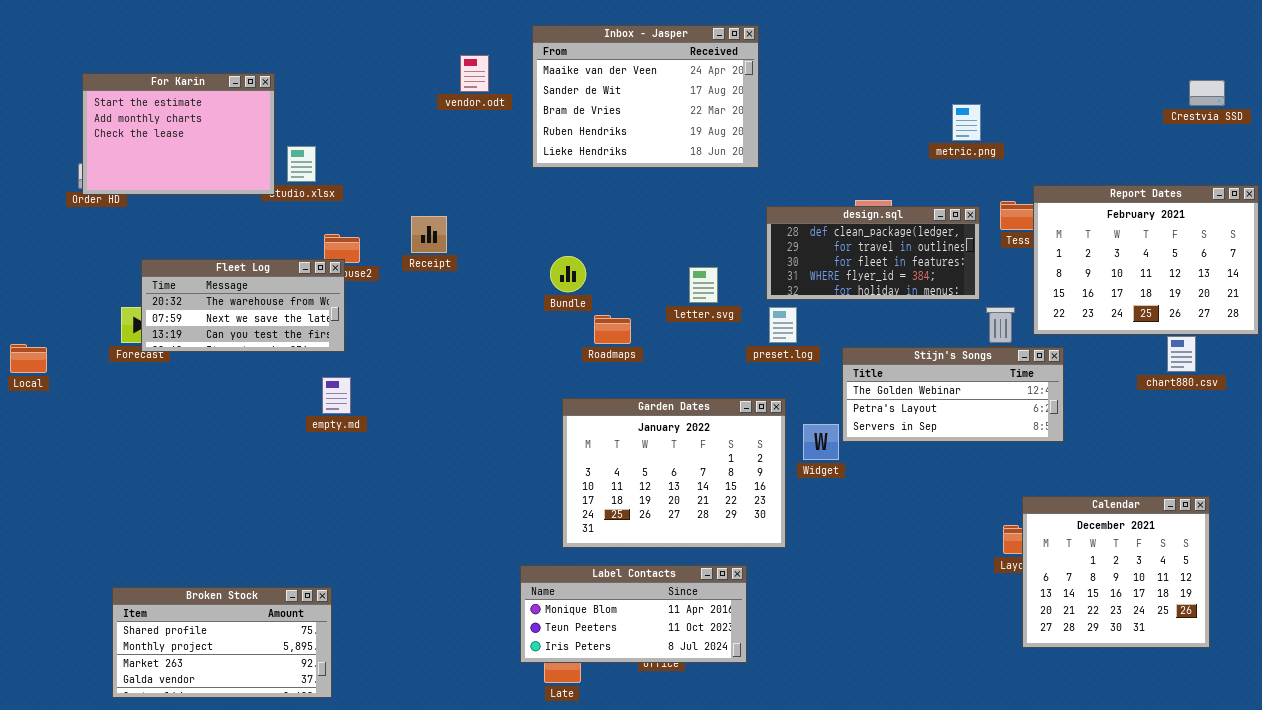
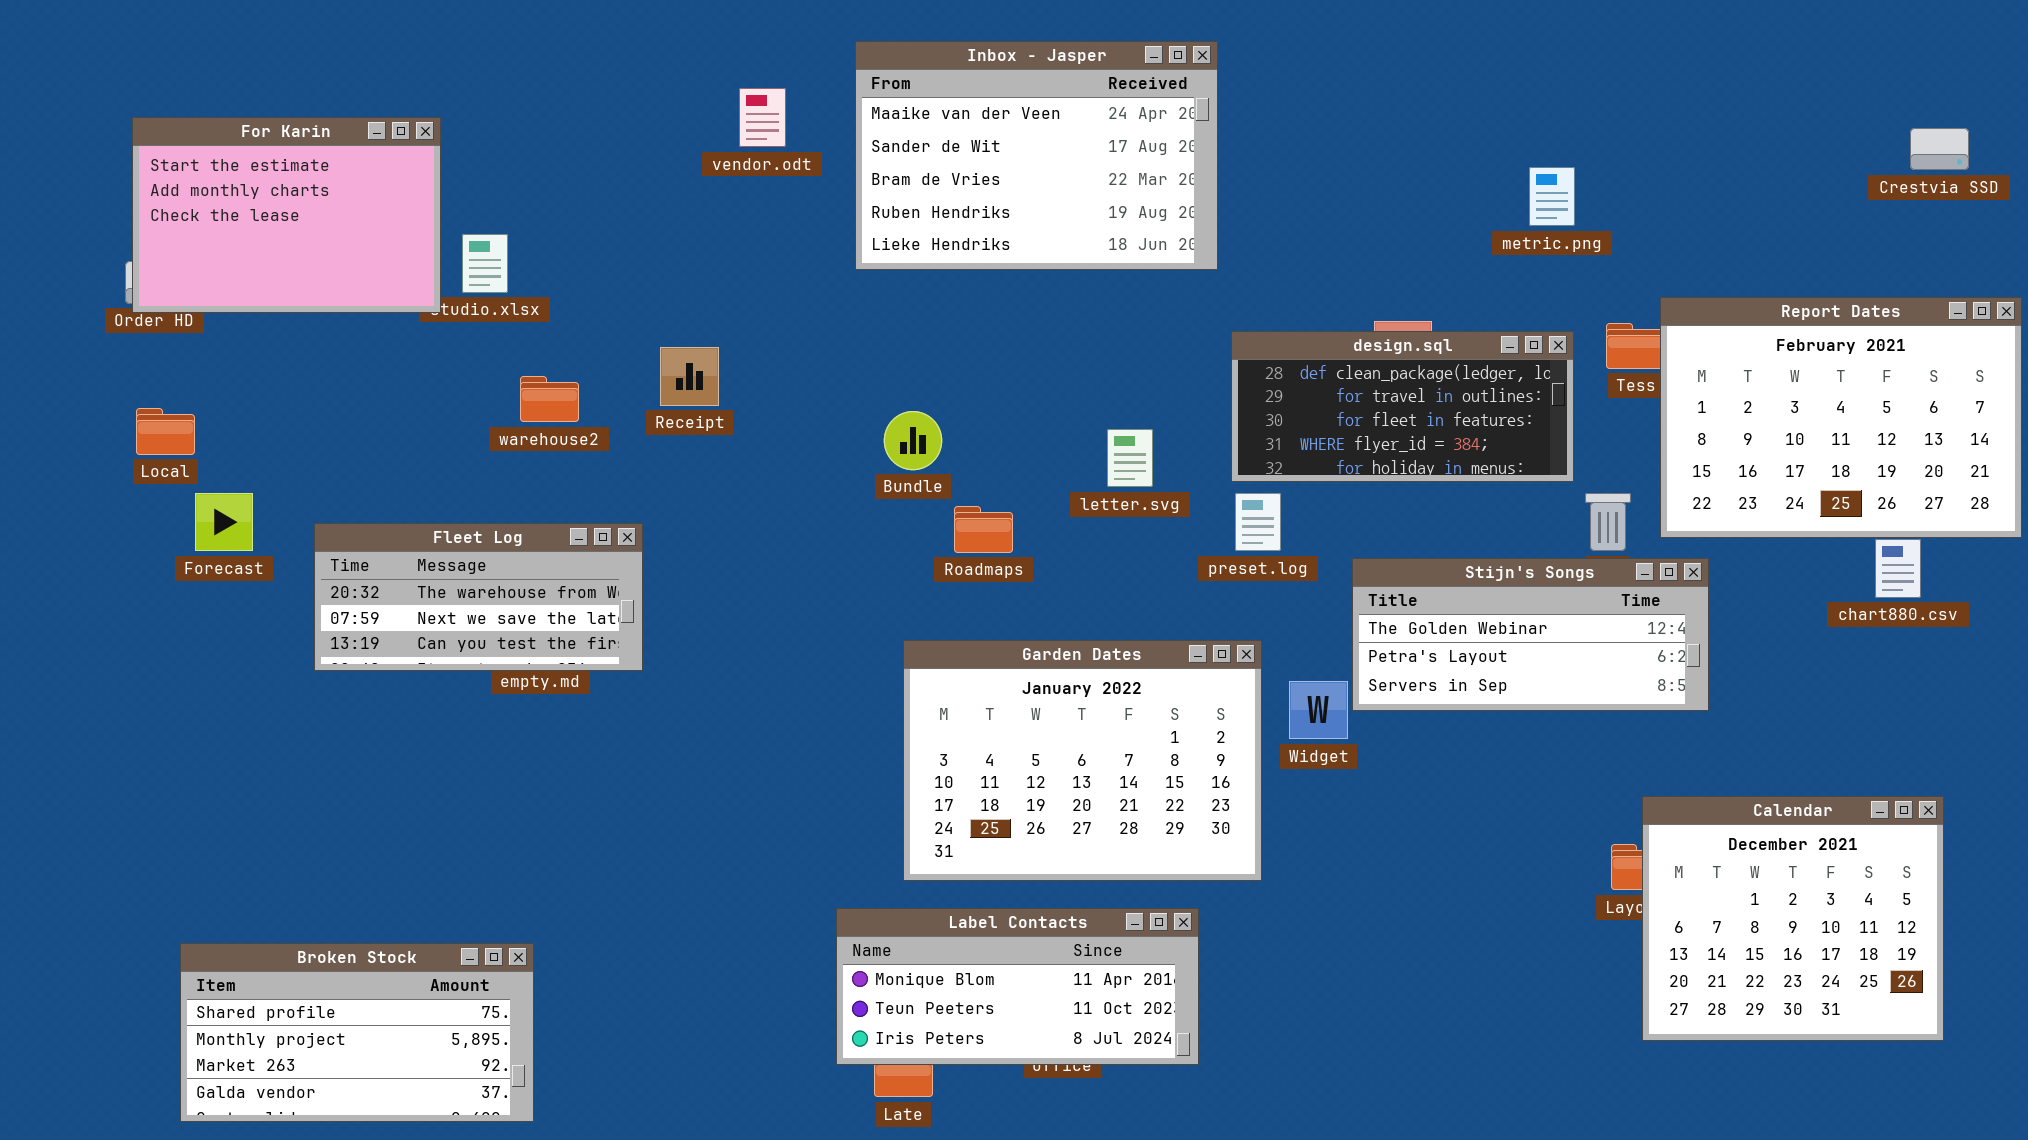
Fleet Log: [141,259,345,352] -> [314,523,643,671], moved
Local: [10,344,47,373] -> [136,408,195,455], moved

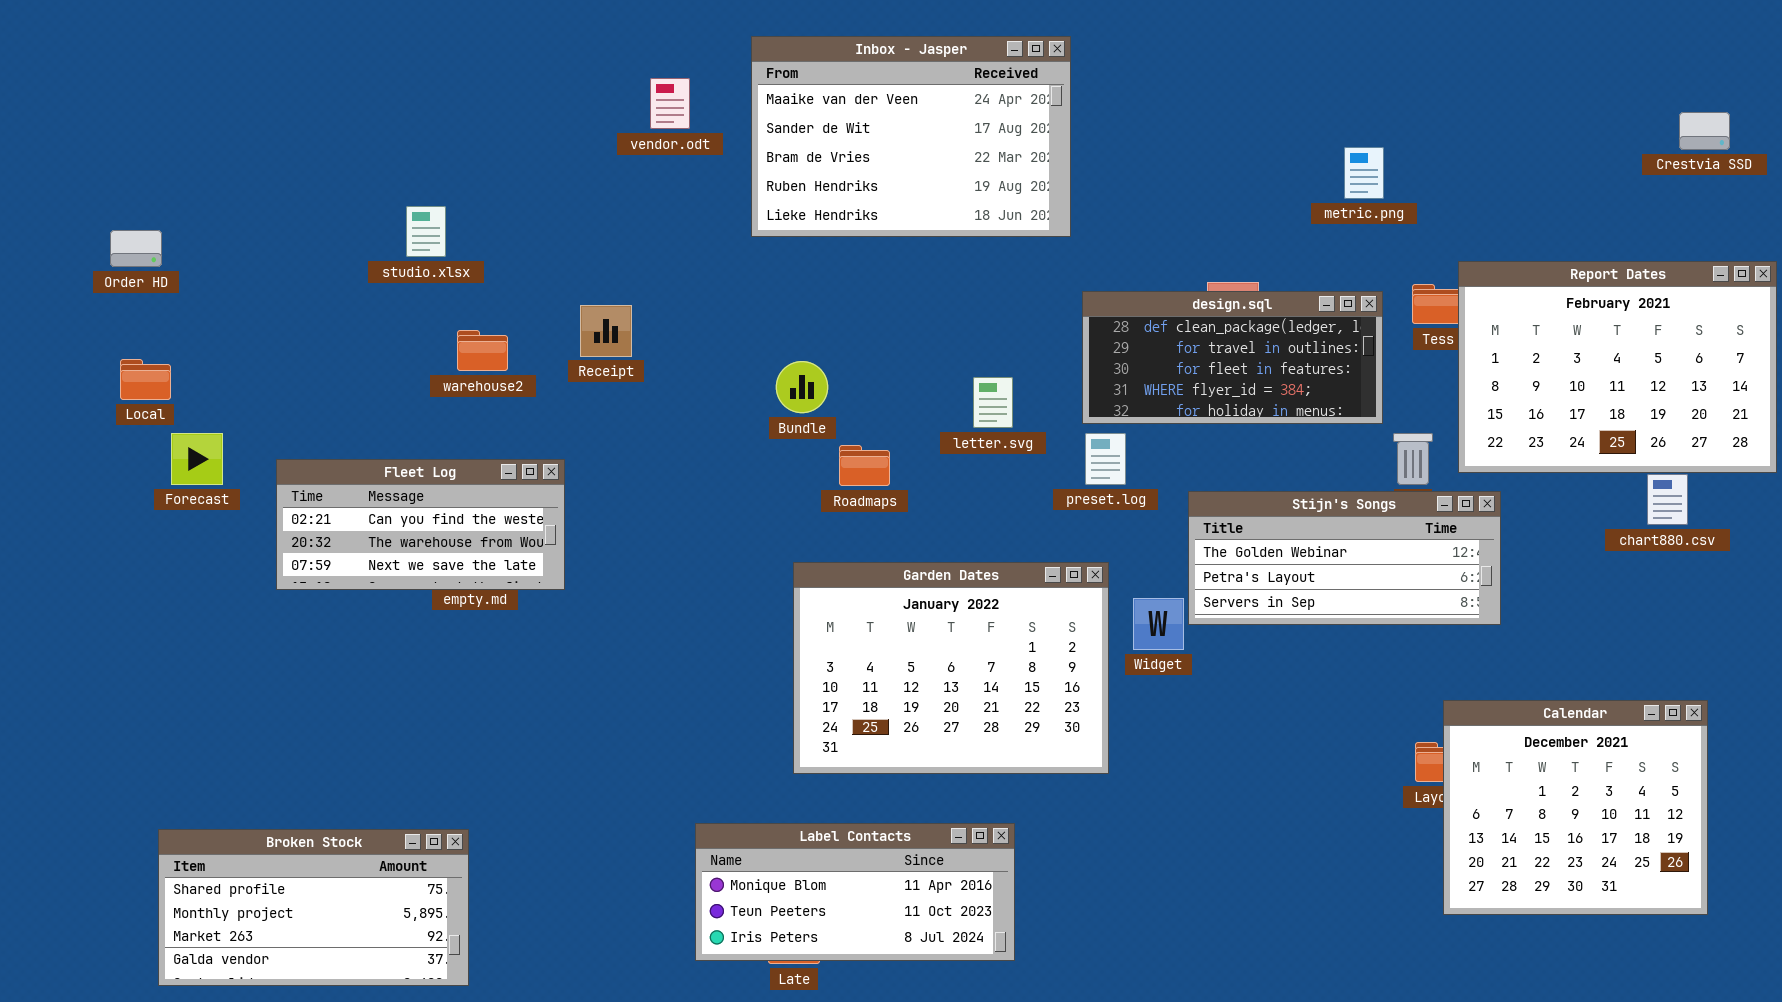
For Karin: [132,117,441,313] -> none, closed
Fleet Log: [314,523,643,671] -> [276,459,565,590], scrolled up 1 row
Label Contacts: [836,908,1199,1065] -> [695,823,1015,961], moved

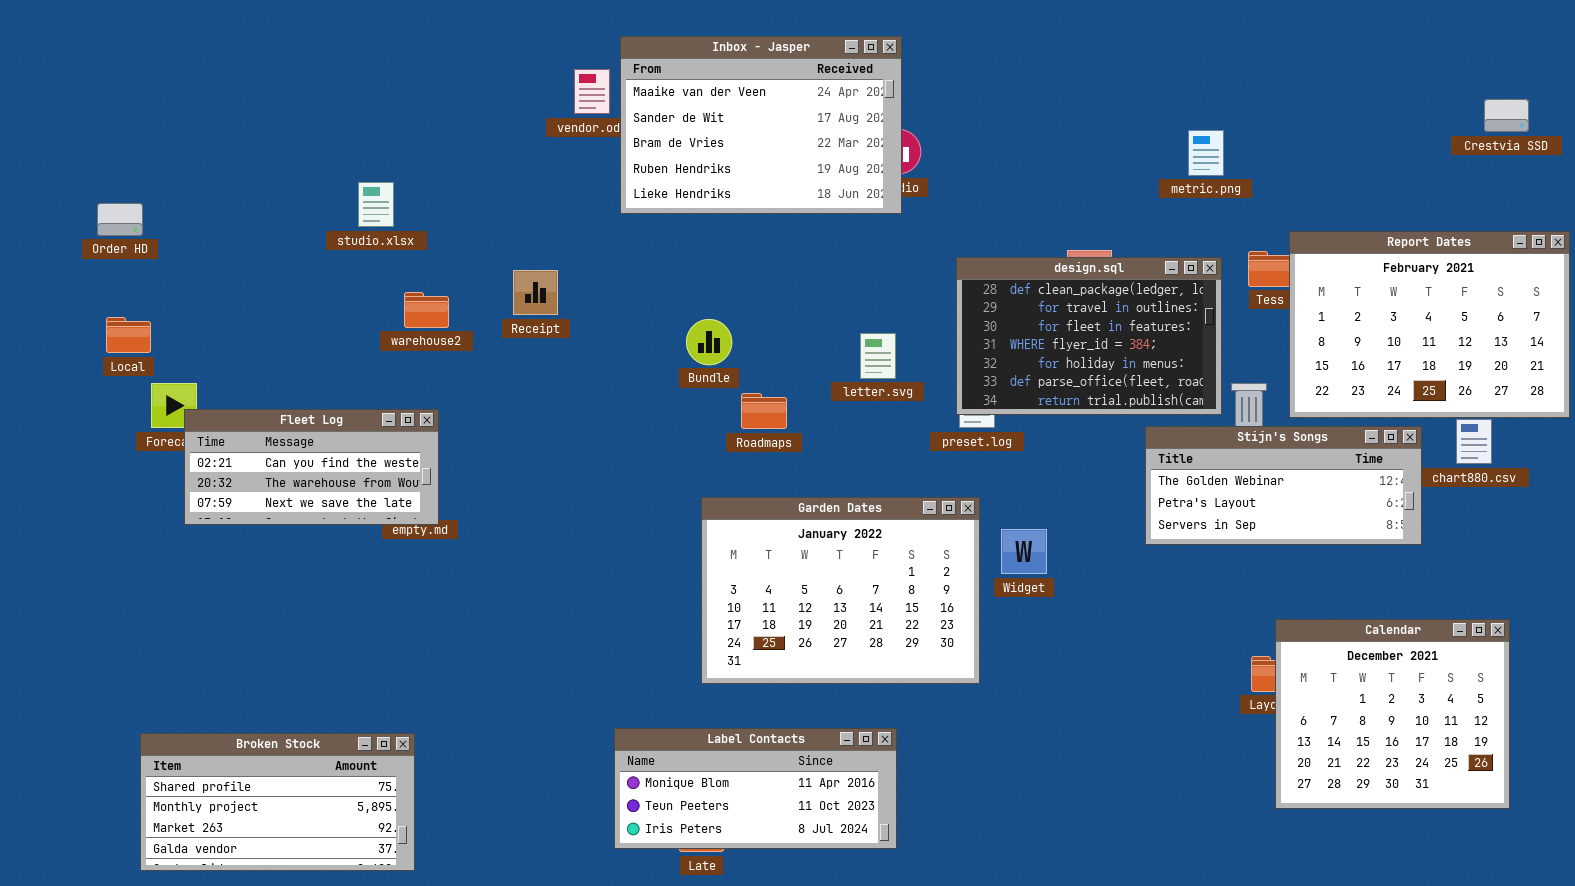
Inbox - Jasper: [751,36,1071,237] -> [620,36,902,214], moved
design.sql: [1082,291,1383,424] -> [956,257,1222,415], resized
Fleet Log: [276,459,565,590] -> [184,409,439,525], moved
Stijn's Songs: [1188,491,1501,625] -> [1145,426,1422,545], moved

